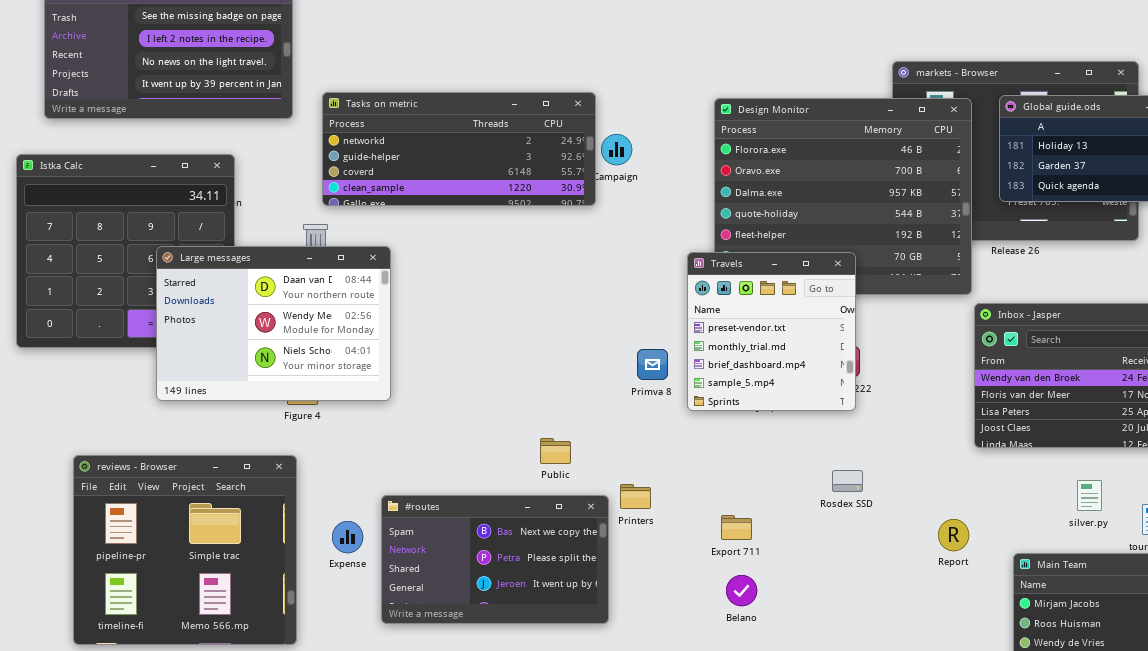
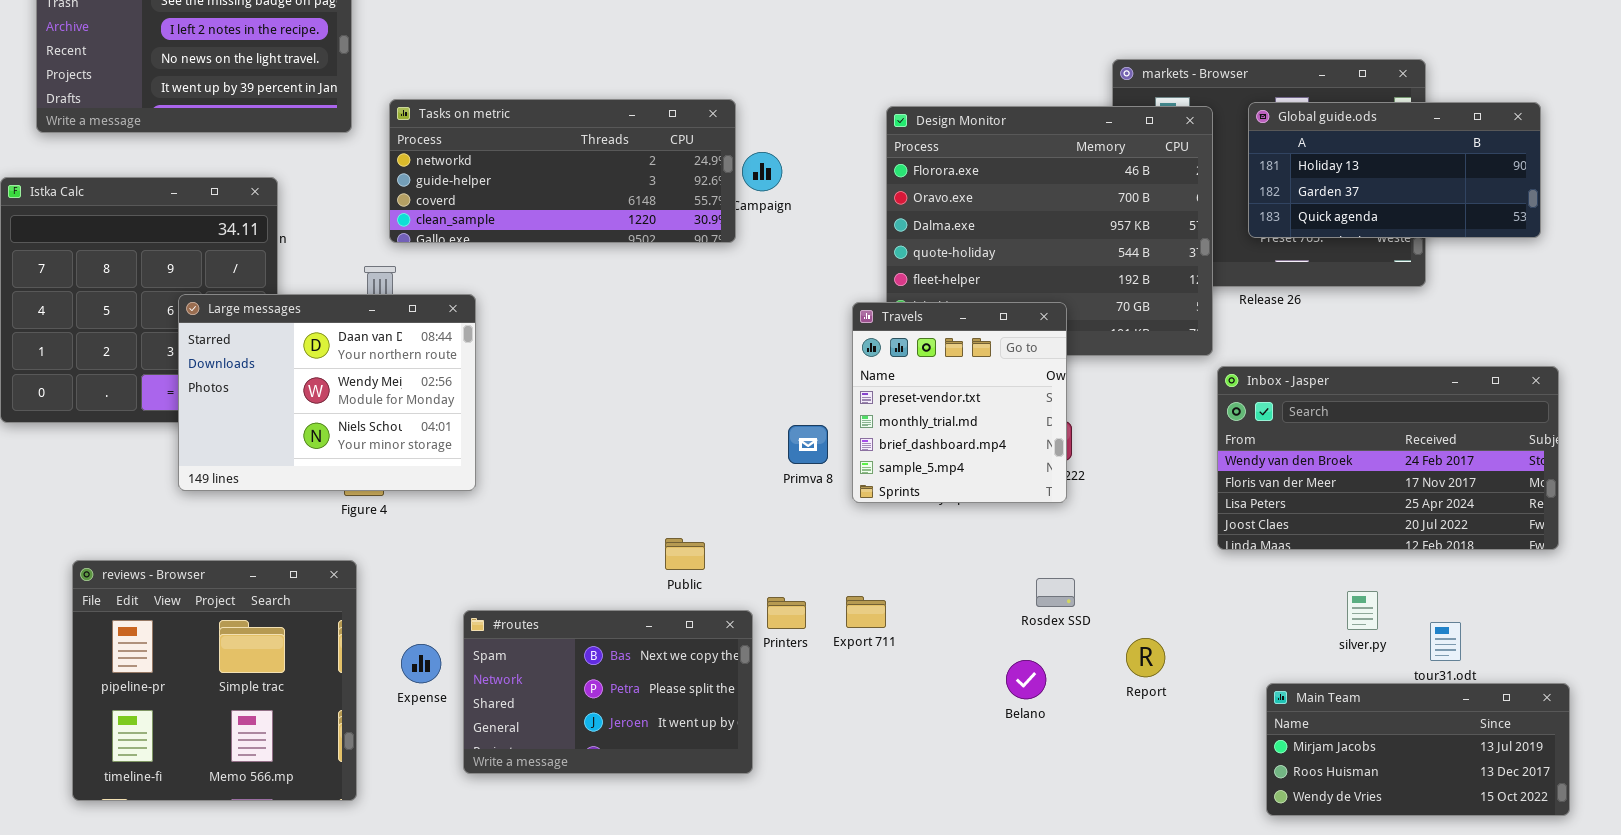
Export 711: [721,515,752,540] -> [846,596,886,628], moved
Report: [938,519,969,551] -> [1126,638,1165,677], moved
Belano: [726,575,757,606] -> [1006,660,1046,699], moved

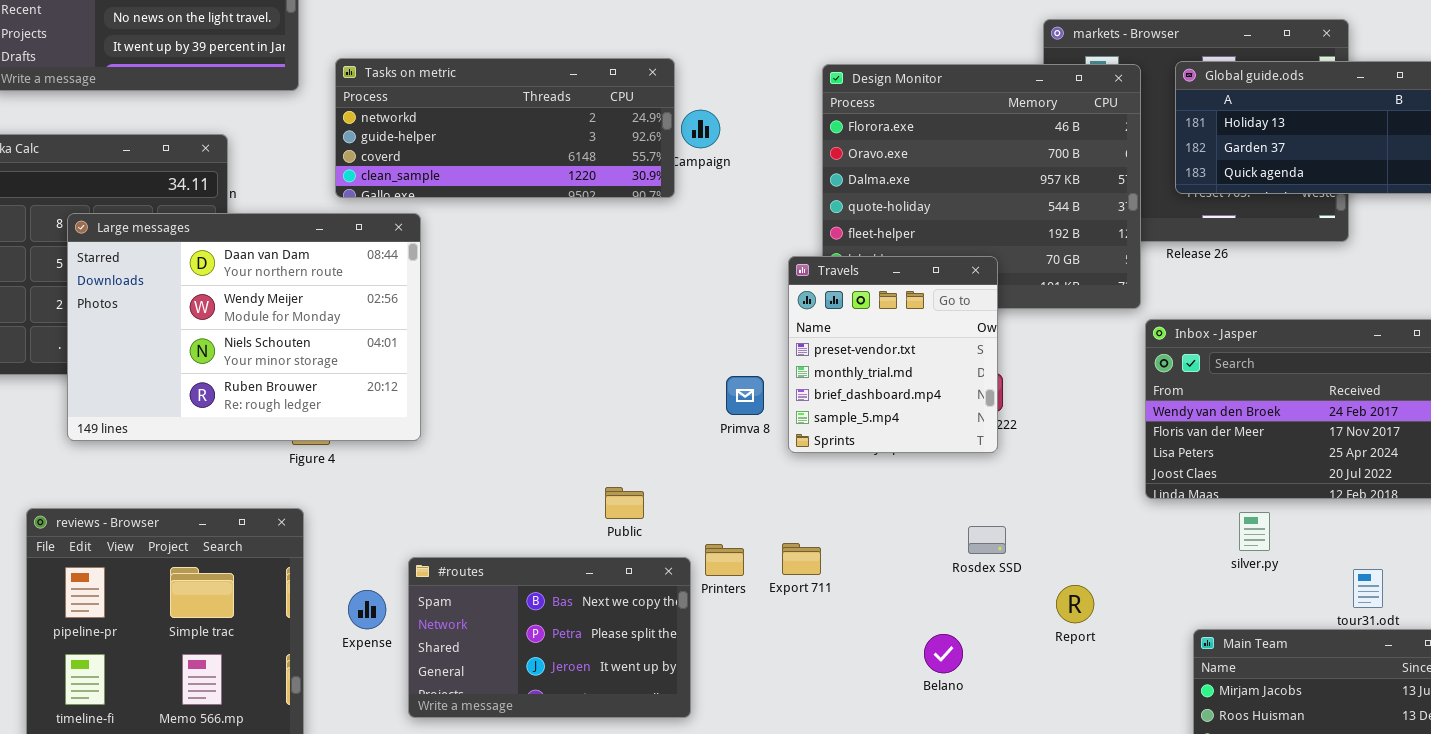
Large messages: [178,294,476,491] -> [67,213,421,441], resized
silver.py: [1347,591,1378,630] -> [1239,512,1270,551], moved
Belano: [1006,660,1046,699] -> [924,634,963,673], moved

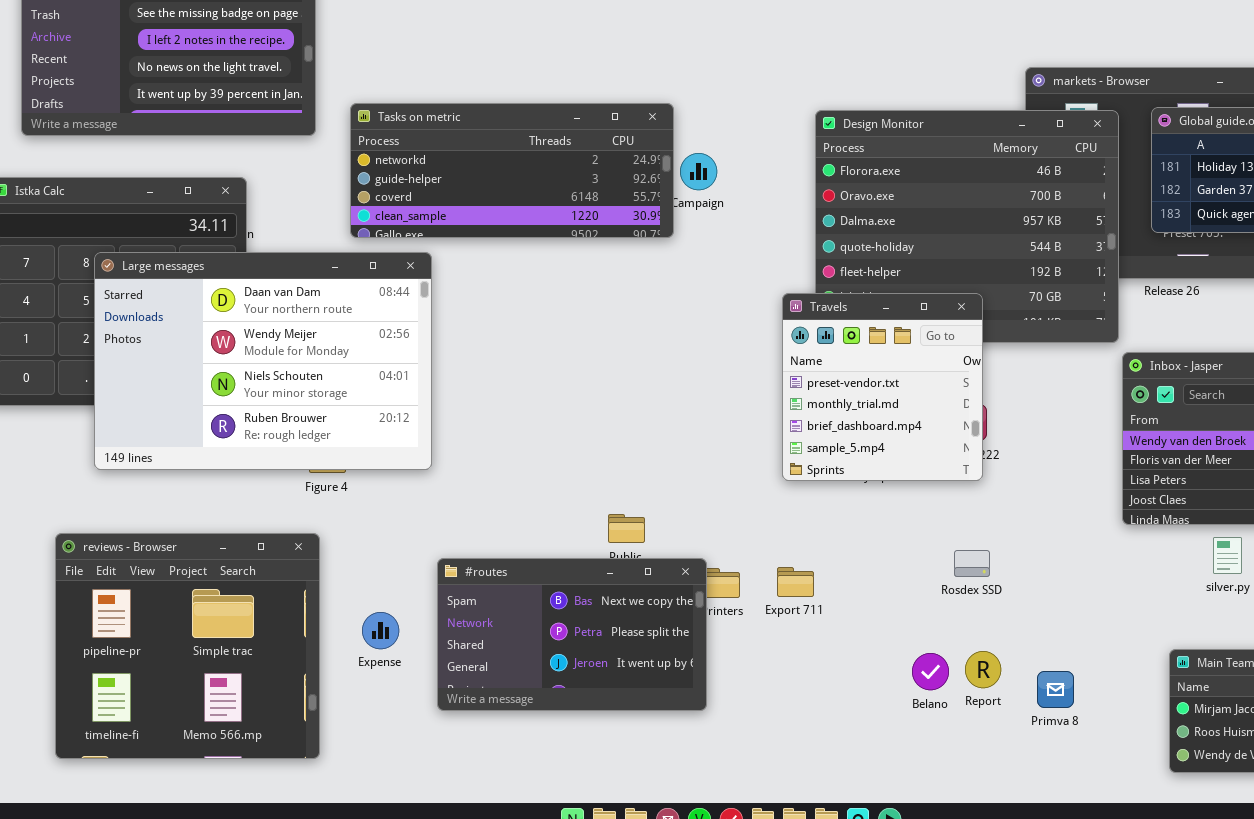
Primva 8: [726,376,764,415] -> [1037,671,1074,708], moved
#routes: [408,557,691,718] -> [437,558,707,711], moved
Report: [1056,585,1094,623] -> [965,651,1001,688], moved

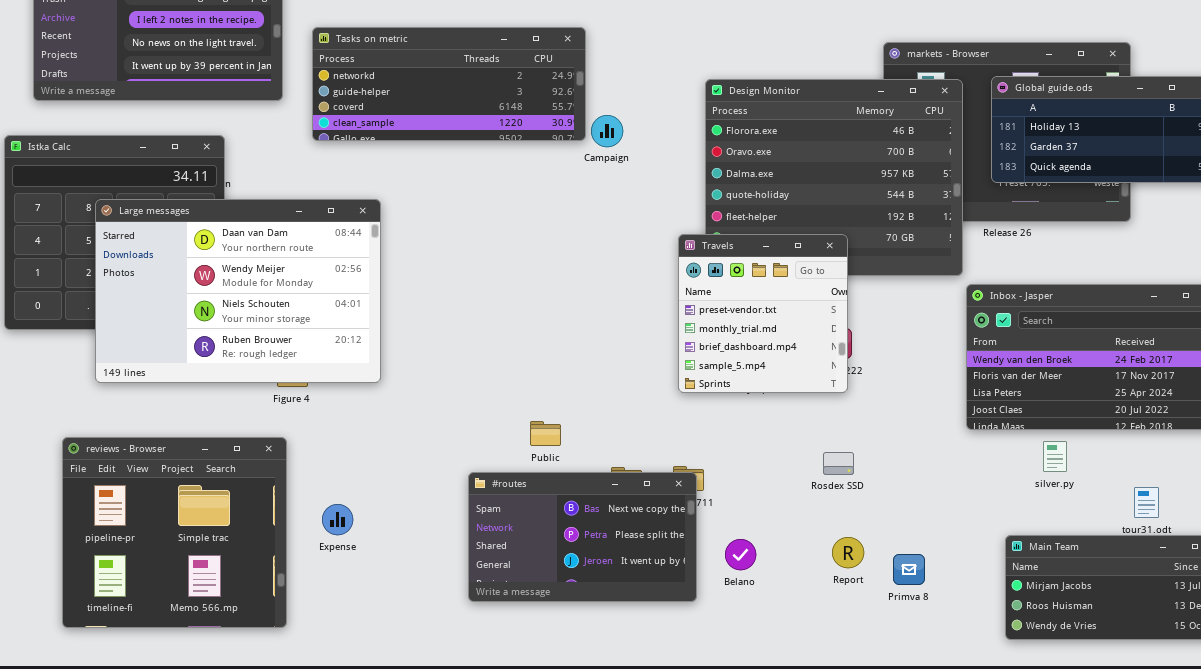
Tasks on metric: [350,103,674,238] -> [312,27,586,141], moved
#routes: [437,558,707,711] -> [468,472,697,602], moved
Belano: [912,653,949,690] -> [725,539,756,570], moved

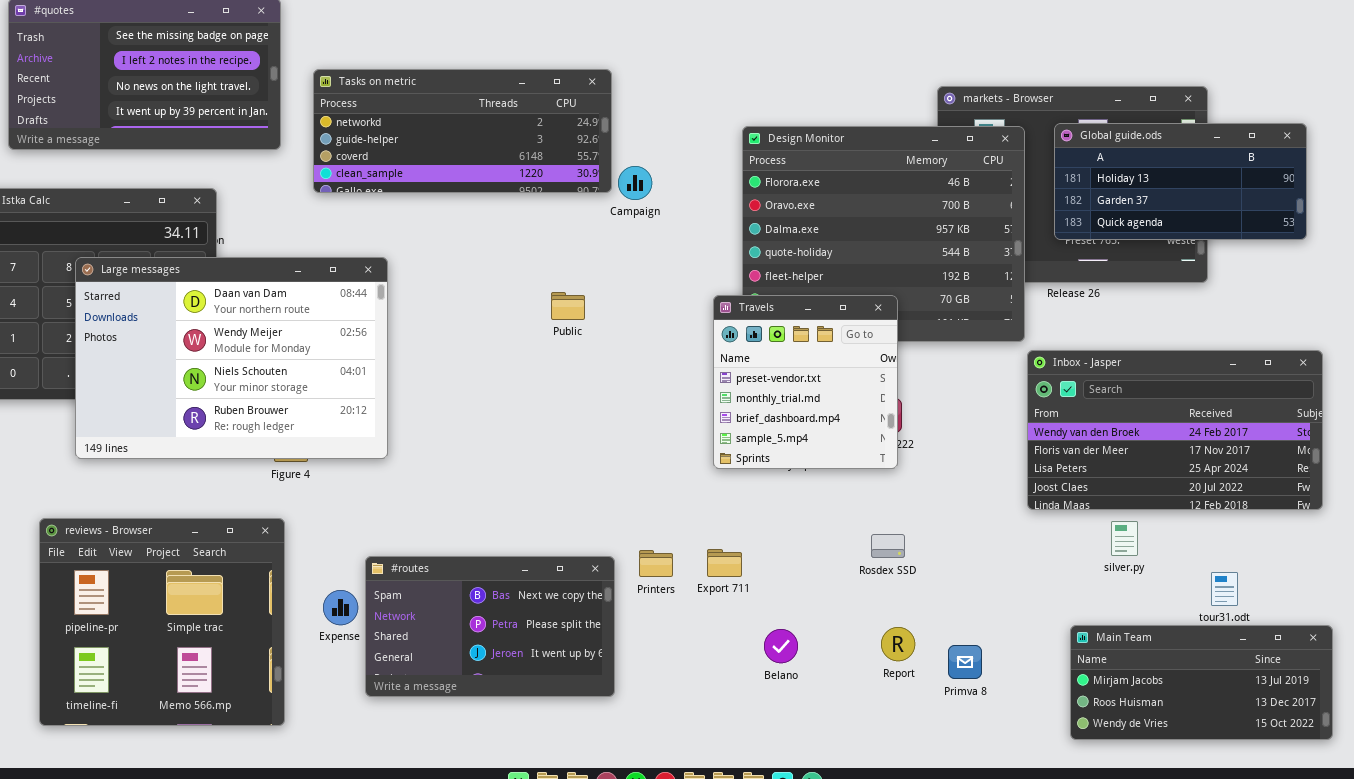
Public: [530,421,561,446] -> [551,292,585,320], moved
#routes: [468,472,697,602] -> [365,556,615,697], moved

